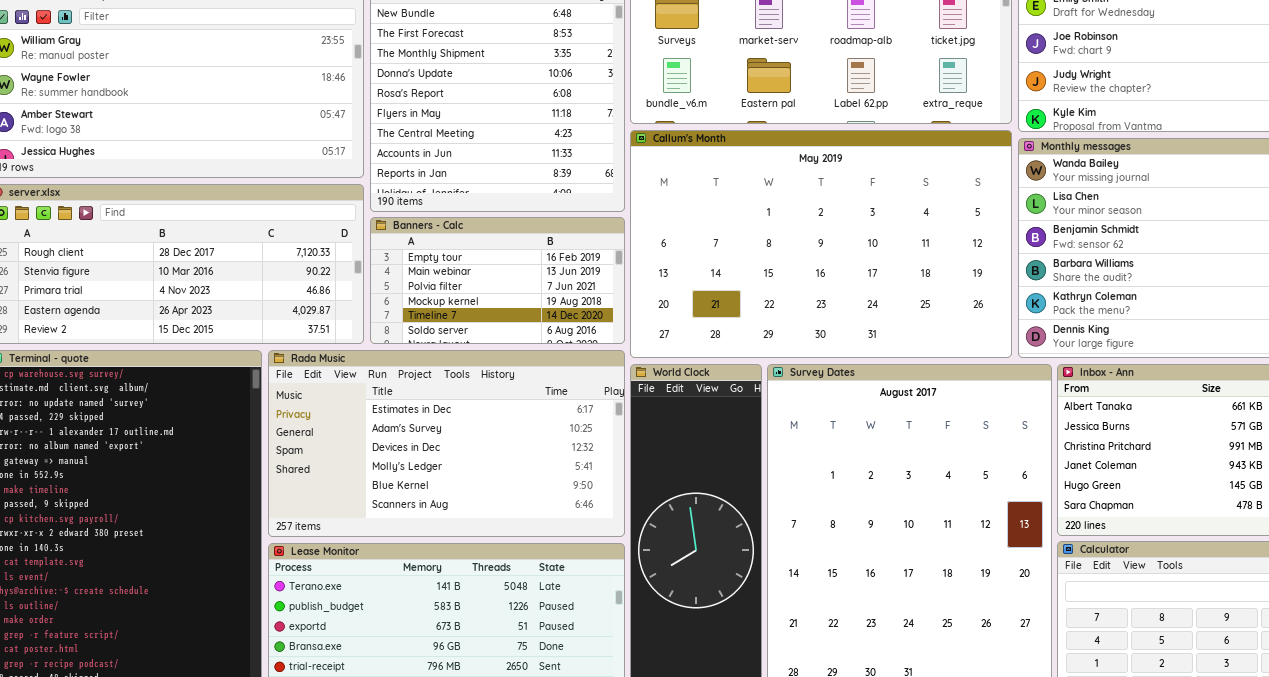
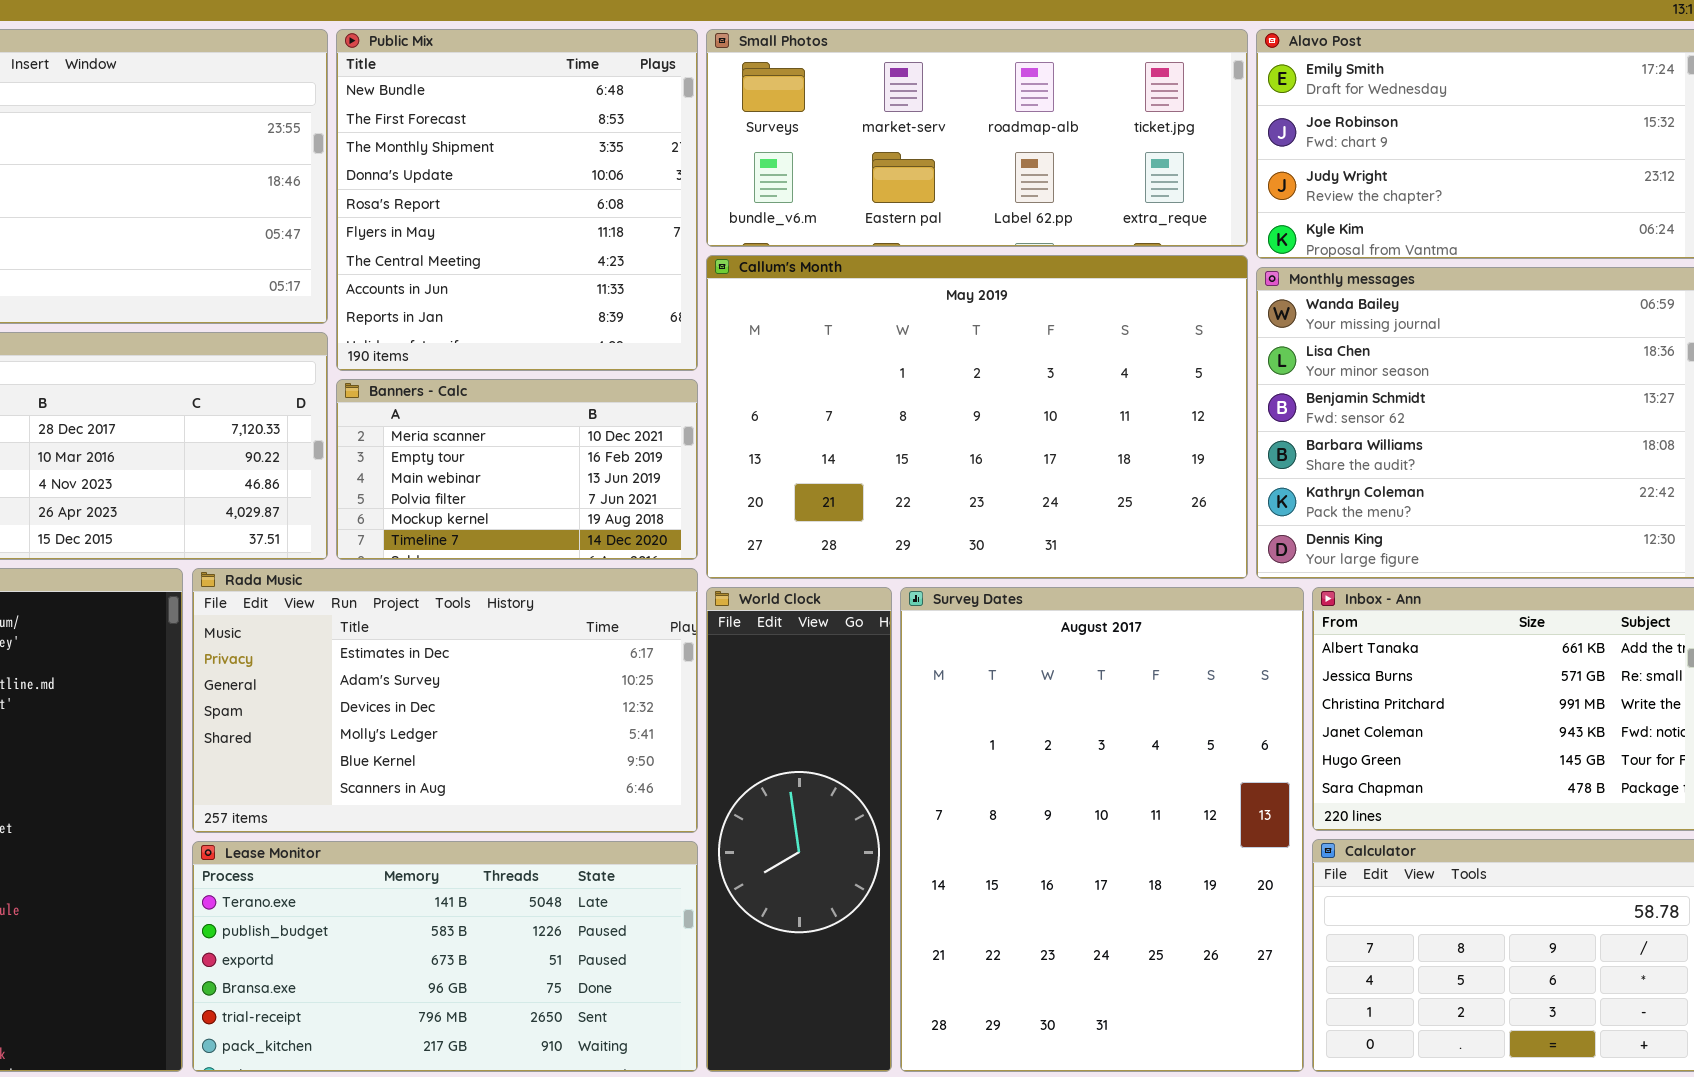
Banners - Calc: [370,217,625,344] -> [336,379,698,560], scrolled up 1 row

